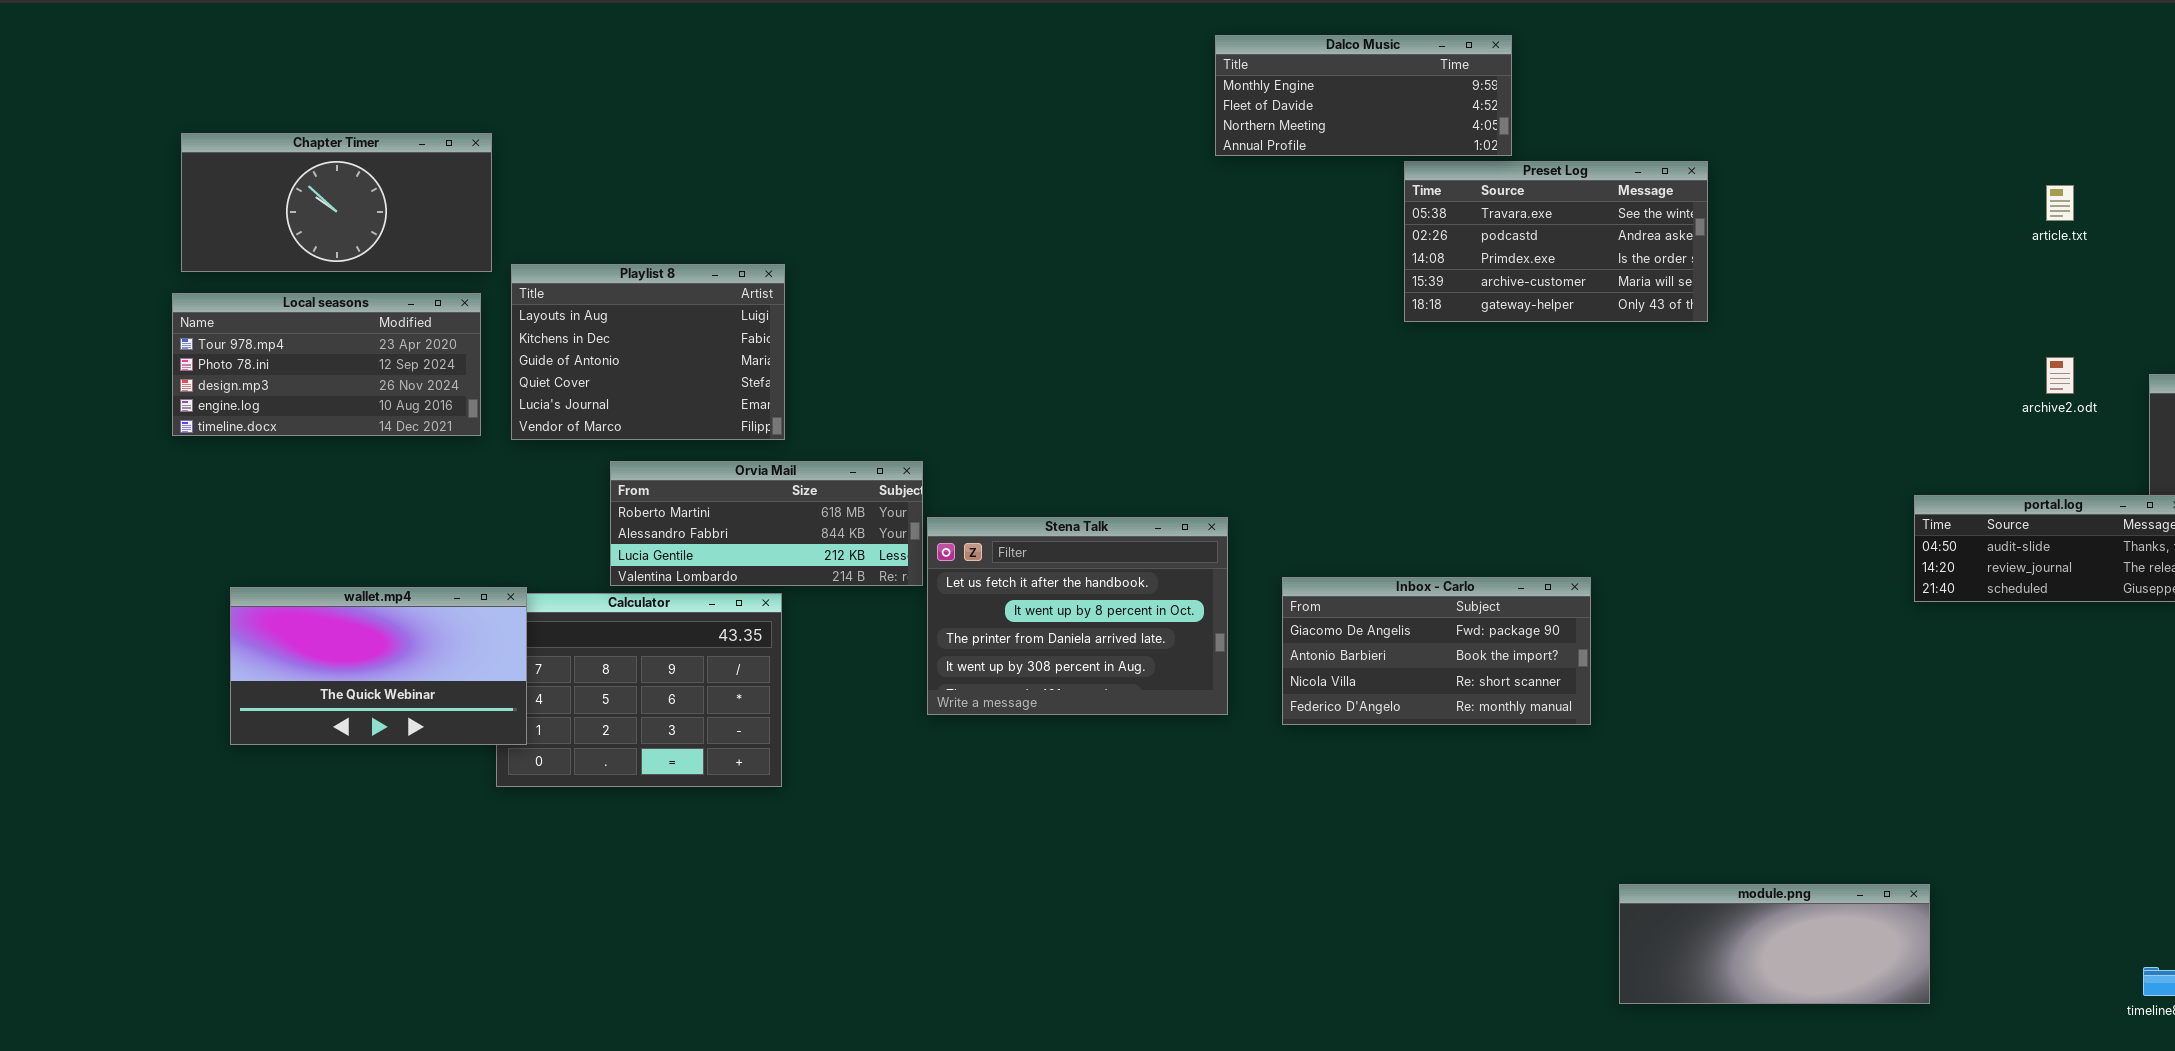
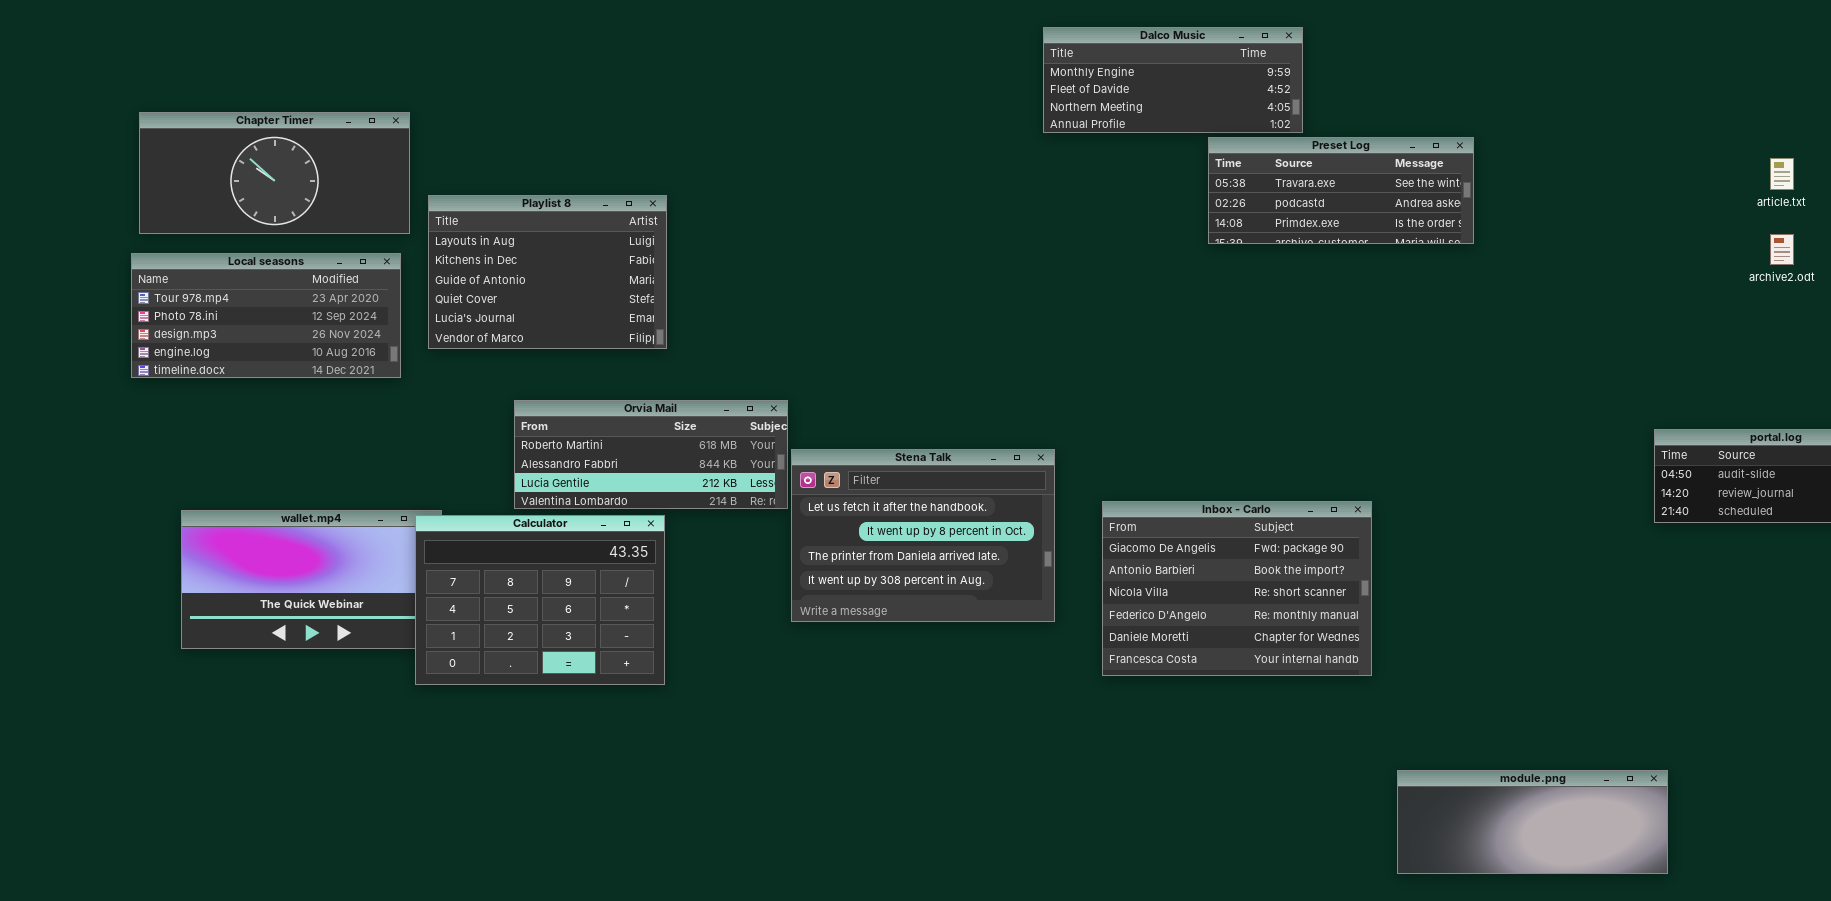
Preset Log: [1404,161,1708,322] -> [1208,137,1474,244], resized
Playlist 8: [511,264,785,440] -> [428,195,667,349], moved
archive2.odt: [2046,357,2074,394] -> [1770,234,1794,265], moved
Inbox - Carlo: [1282,577,1591,725] -> [1102,501,1372,676], resized
Calculator: [496,593,782,787] -> [415,515,665,685], raised

